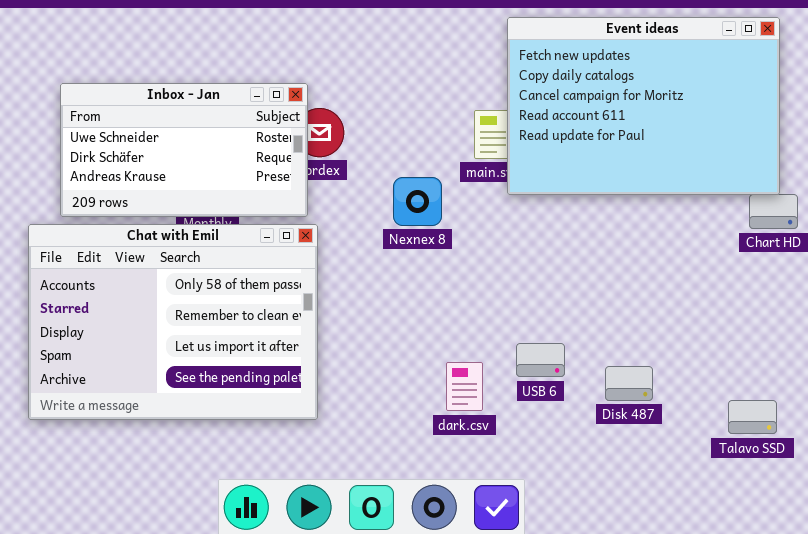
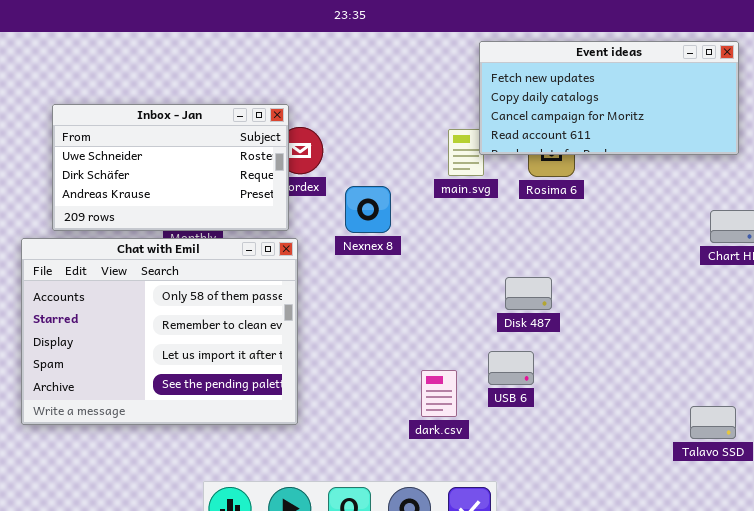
Event ideas: [507,17,780,195] -> [479,41,739,155], resized
Nexnex 8: [393,177,442,226] -> [345,186,391,233], moved
Disk 487: [605,366,653,401] -> [505,277,552,310], moved

